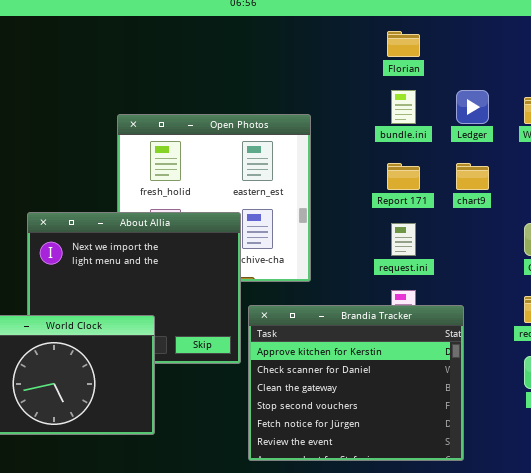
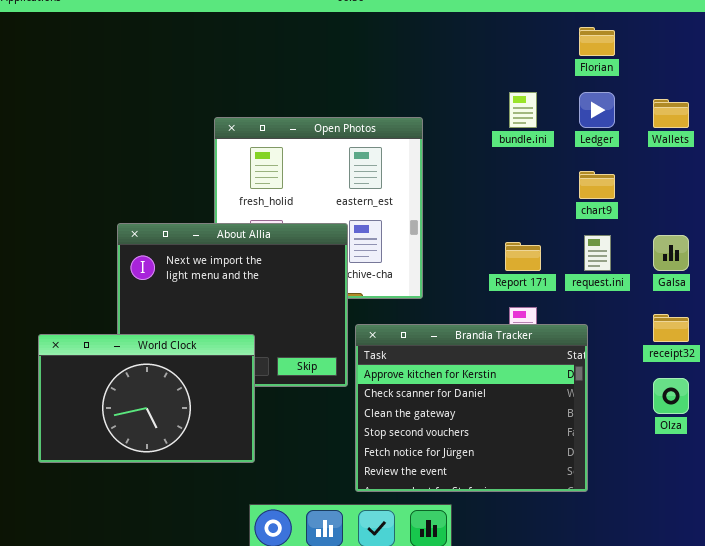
Florian: [387,31,420,57] -> [579,27,615,56], moved
Report 171: [387,163,420,190] -> [505,242,541,271], moved
request.ini: [391,223,416,256] -> [584,235,611,271], moved

